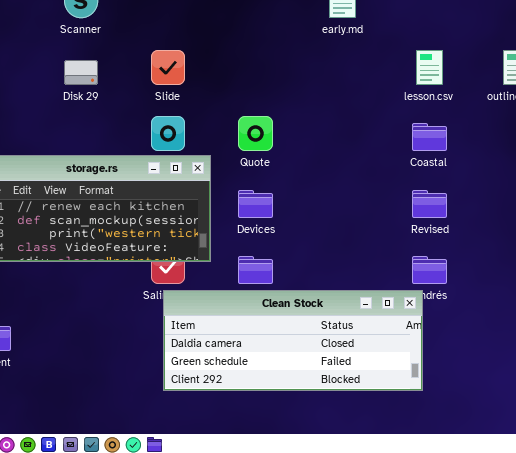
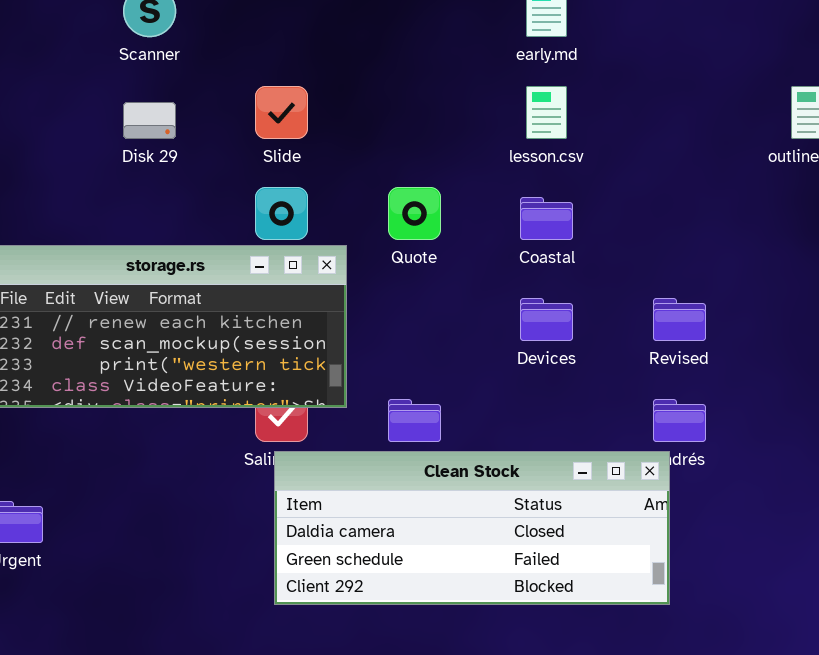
lesson.csv: [416,50,443,85] -> [526,86,567,139], moved
Coastal: [412,123,447,151] -> [520,197,573,240], moved
Devices: [238,190,273,218] -> [520,298,573,341], moved

